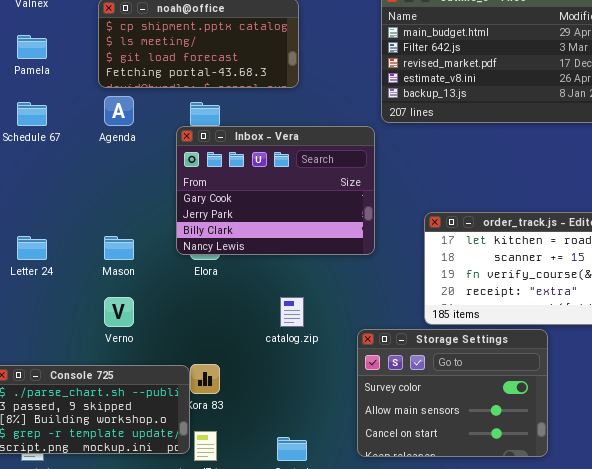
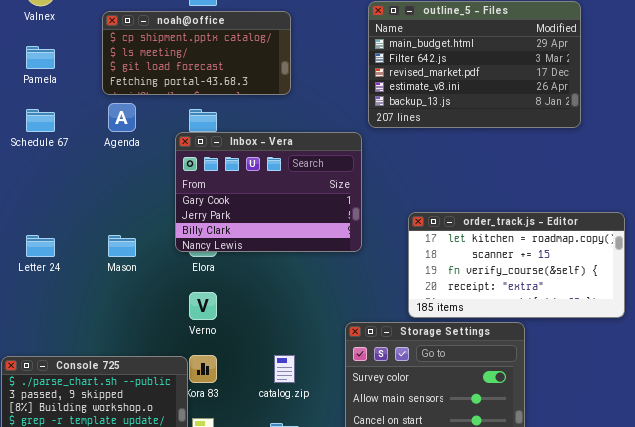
Verno: [104,297,134,327] -> [189,292,217,320], moved
catalog.zip: [280,297,304,327] -> [274,355,295,383], moved

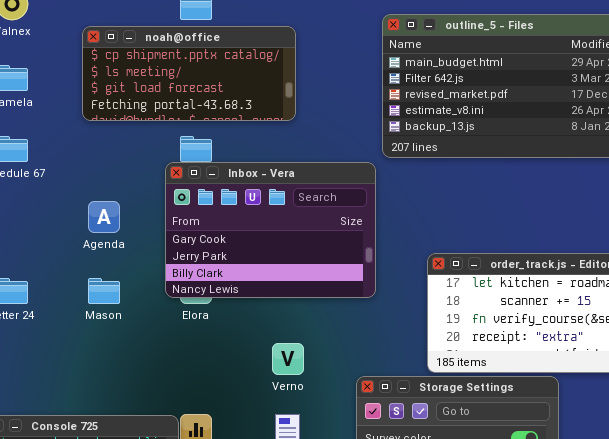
Agenda: [108,103,136,132] -> [88,201,120,233], moved
Verno: [189,292,217,320] -> [272,343,304,375], moved

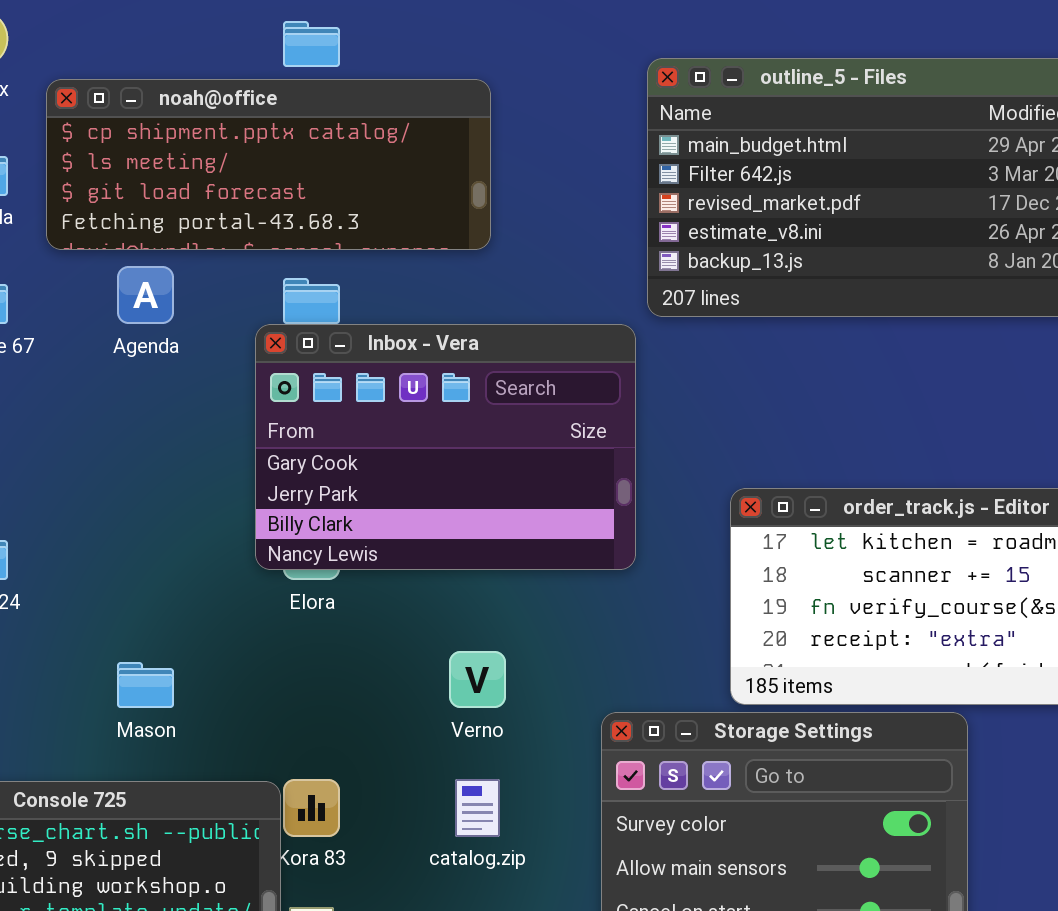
noah@office: [82,26,296,121] -> [46,79,491,250], resized
Agenda: [88,201,120,233] -> [117,266,174,324], moved
Mason: [88,278,120,304] -> [117,662,174,708], moved

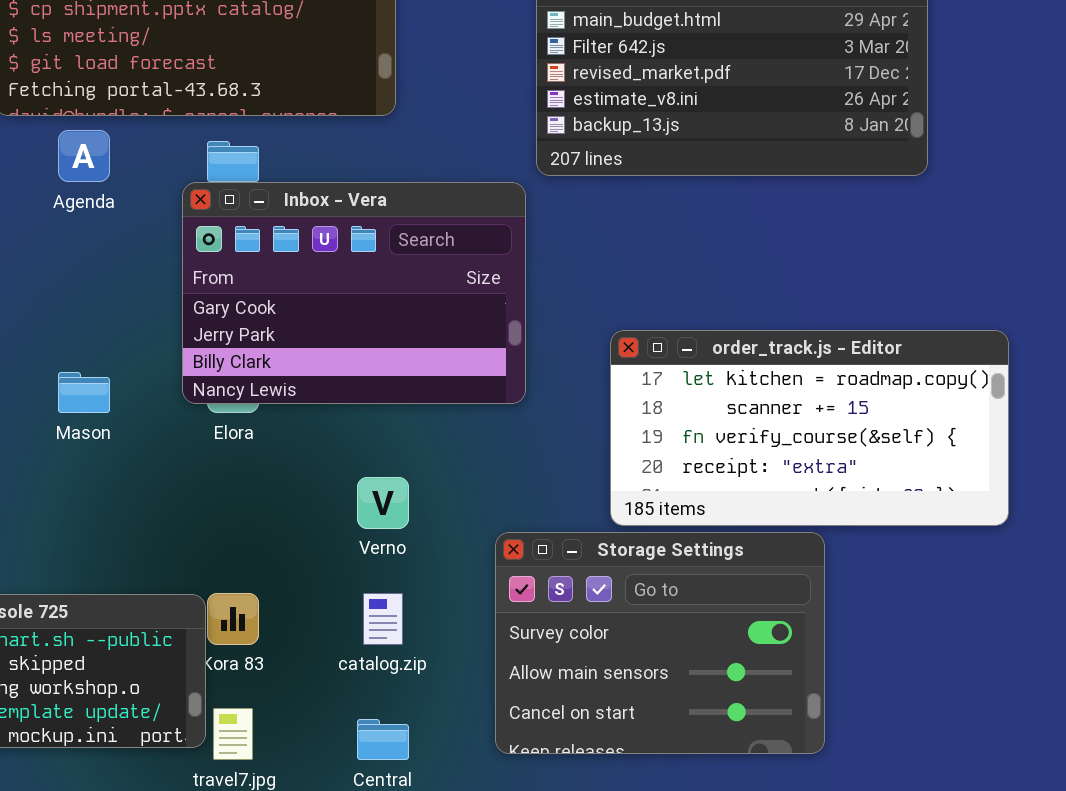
Mason: [117,662,174,708] -> [58,372,110,413], moved

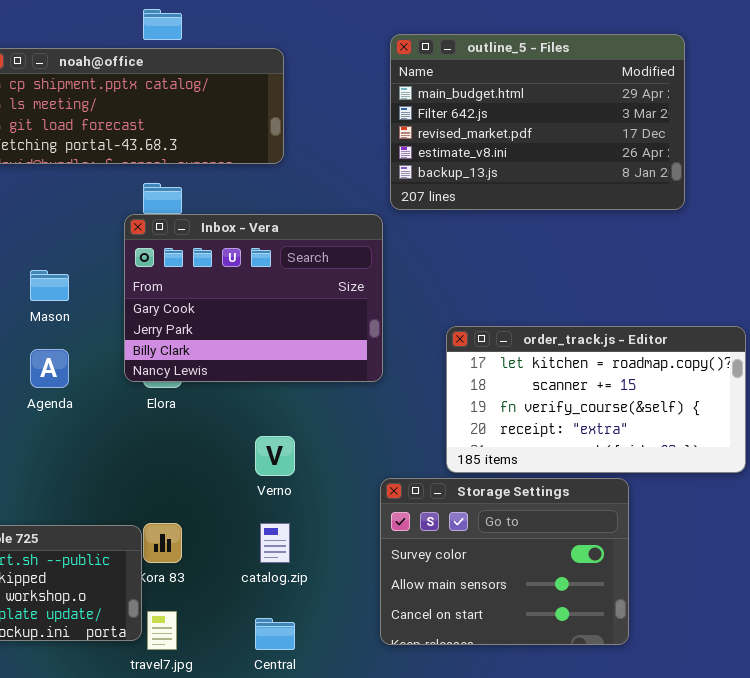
Agenda: [58,130,110,182] -> [30,349,69,388], moved
Mason: [58,372,110,413] -> [30,270,69,301], moved
Storage Settings: [495,532,825,754] -> [380,478,629,645], moved

